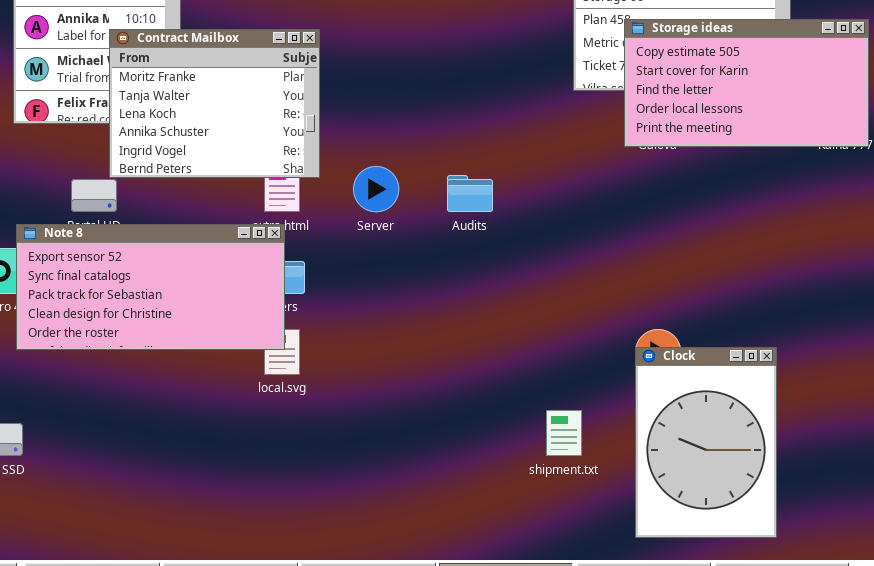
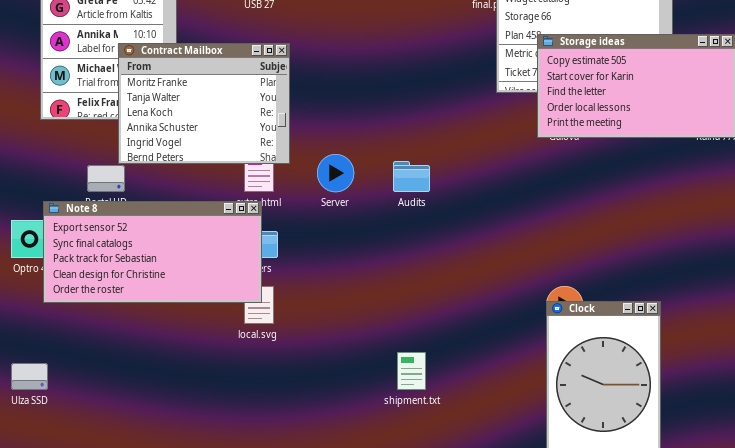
shipment.txt: [546,410,582,456] -> [397,352,426,390], moved

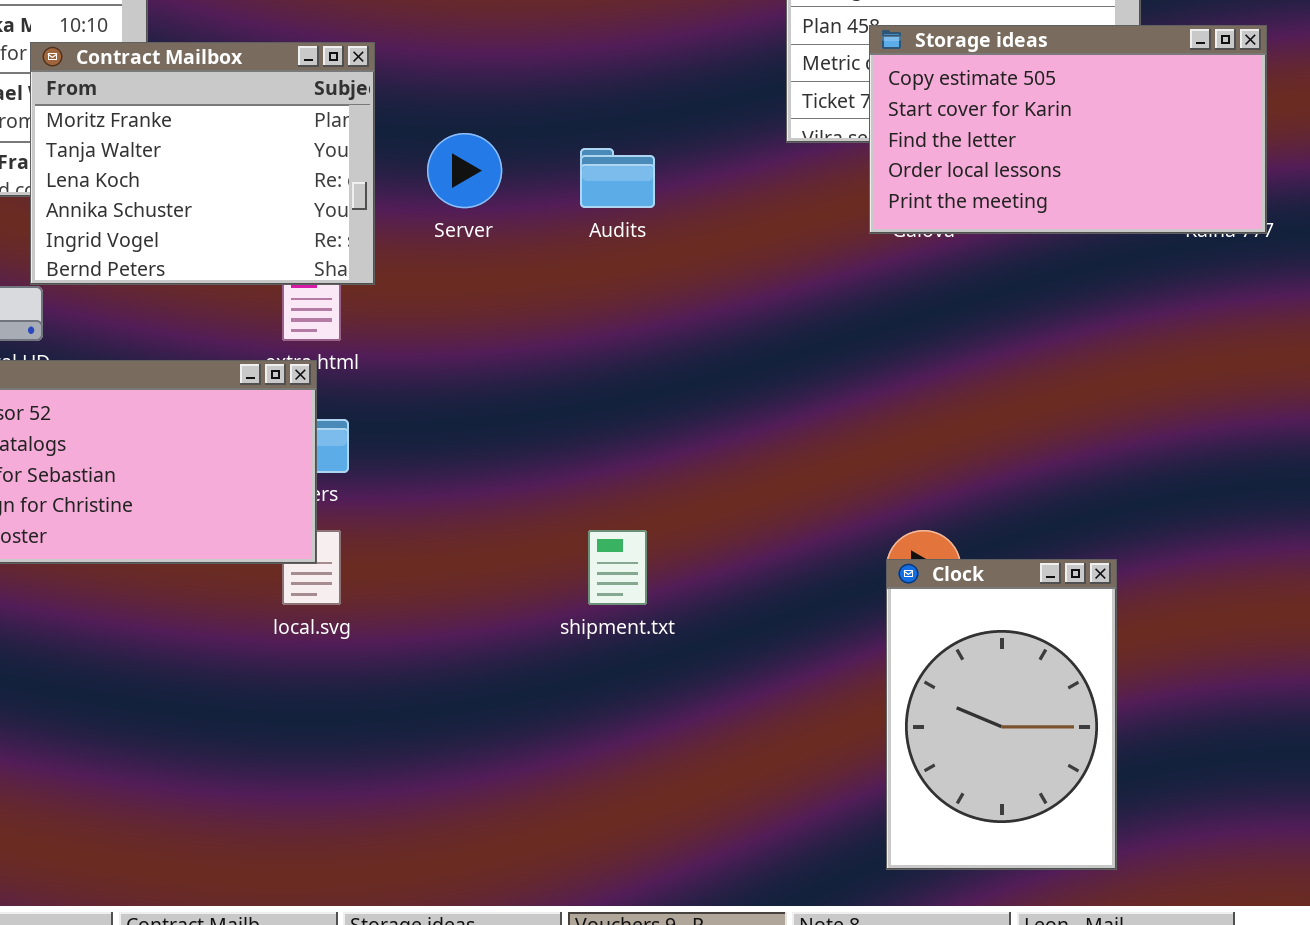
Server: [317,154,354,192] -> [427,133,502,208], moved
Audits: [393,161,430,192] -> [580,148,655,208], moved
shipment.txt: [397,352,426,390] -> [588,530,647,605], moved

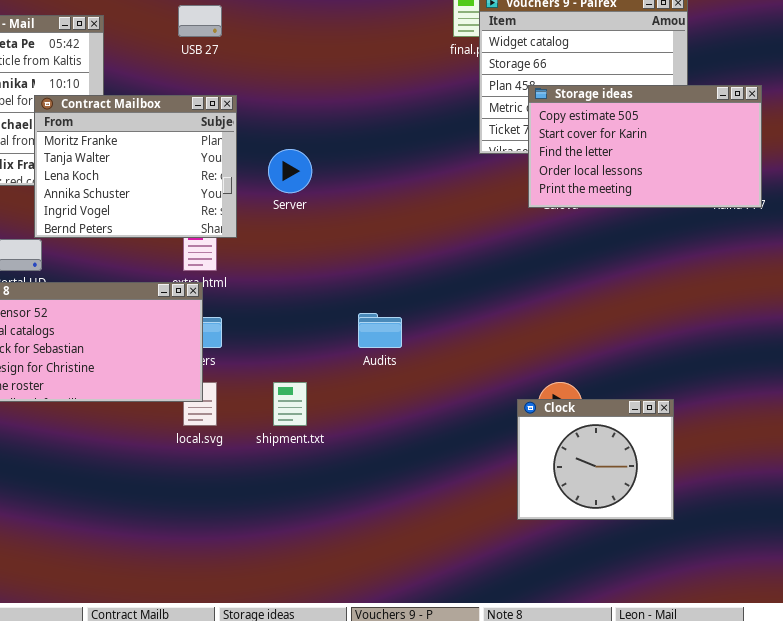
Audits: [580,148,655,208] -> [358,313,402,348], moved
shipment.txt: [588,530,647,605] -> [273,382,307,426], moved
Clock: [886,559,1117,870] -> [517,399,674,520], resized

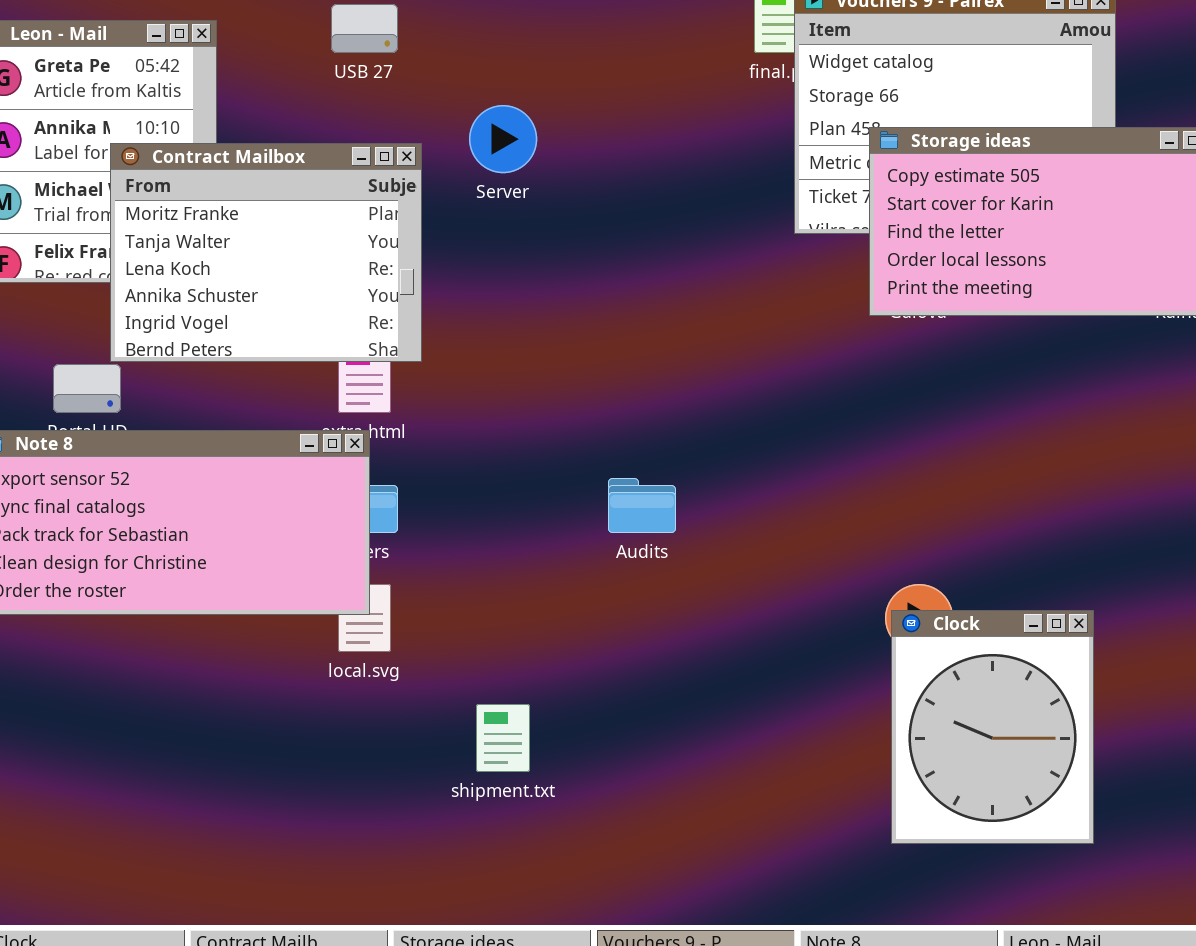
Server: [268,149,312,193] -> [469,105,537,173], moved
shipment.txt: [273,382,307,426] -> [476,704,530,772], moved
Clock: [517,399,674,520] -> [891,610,1094,844], resized

